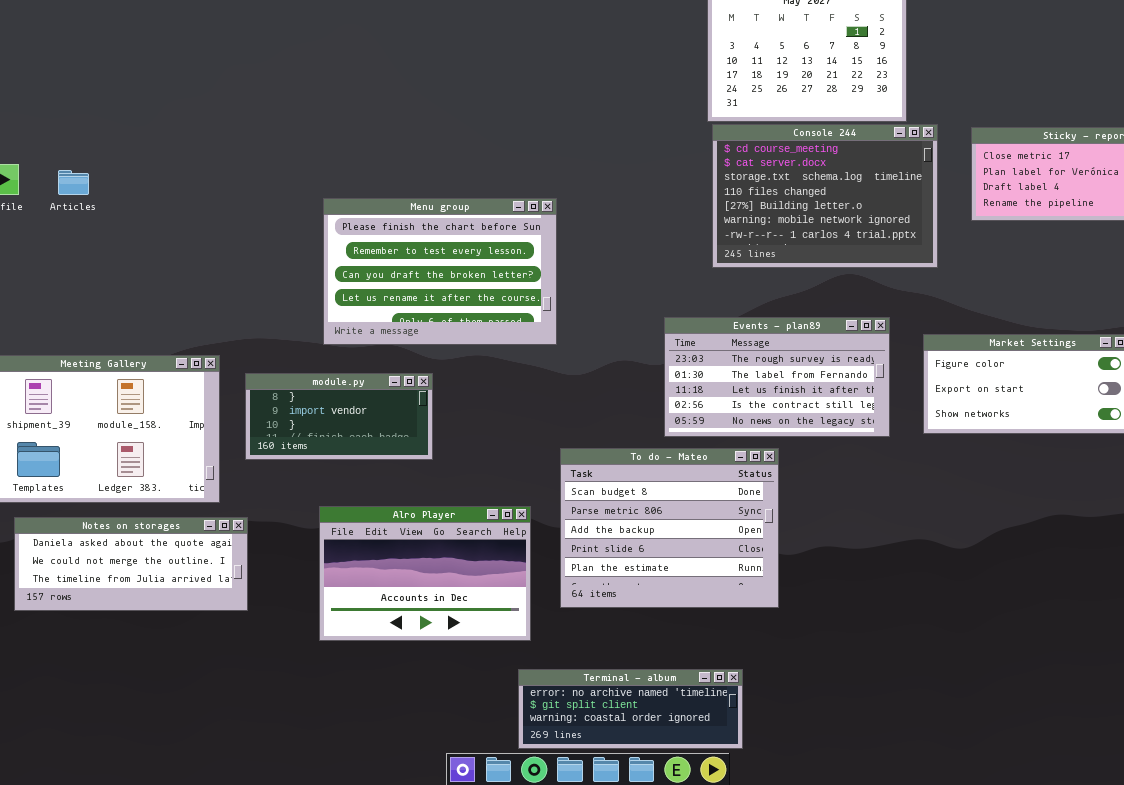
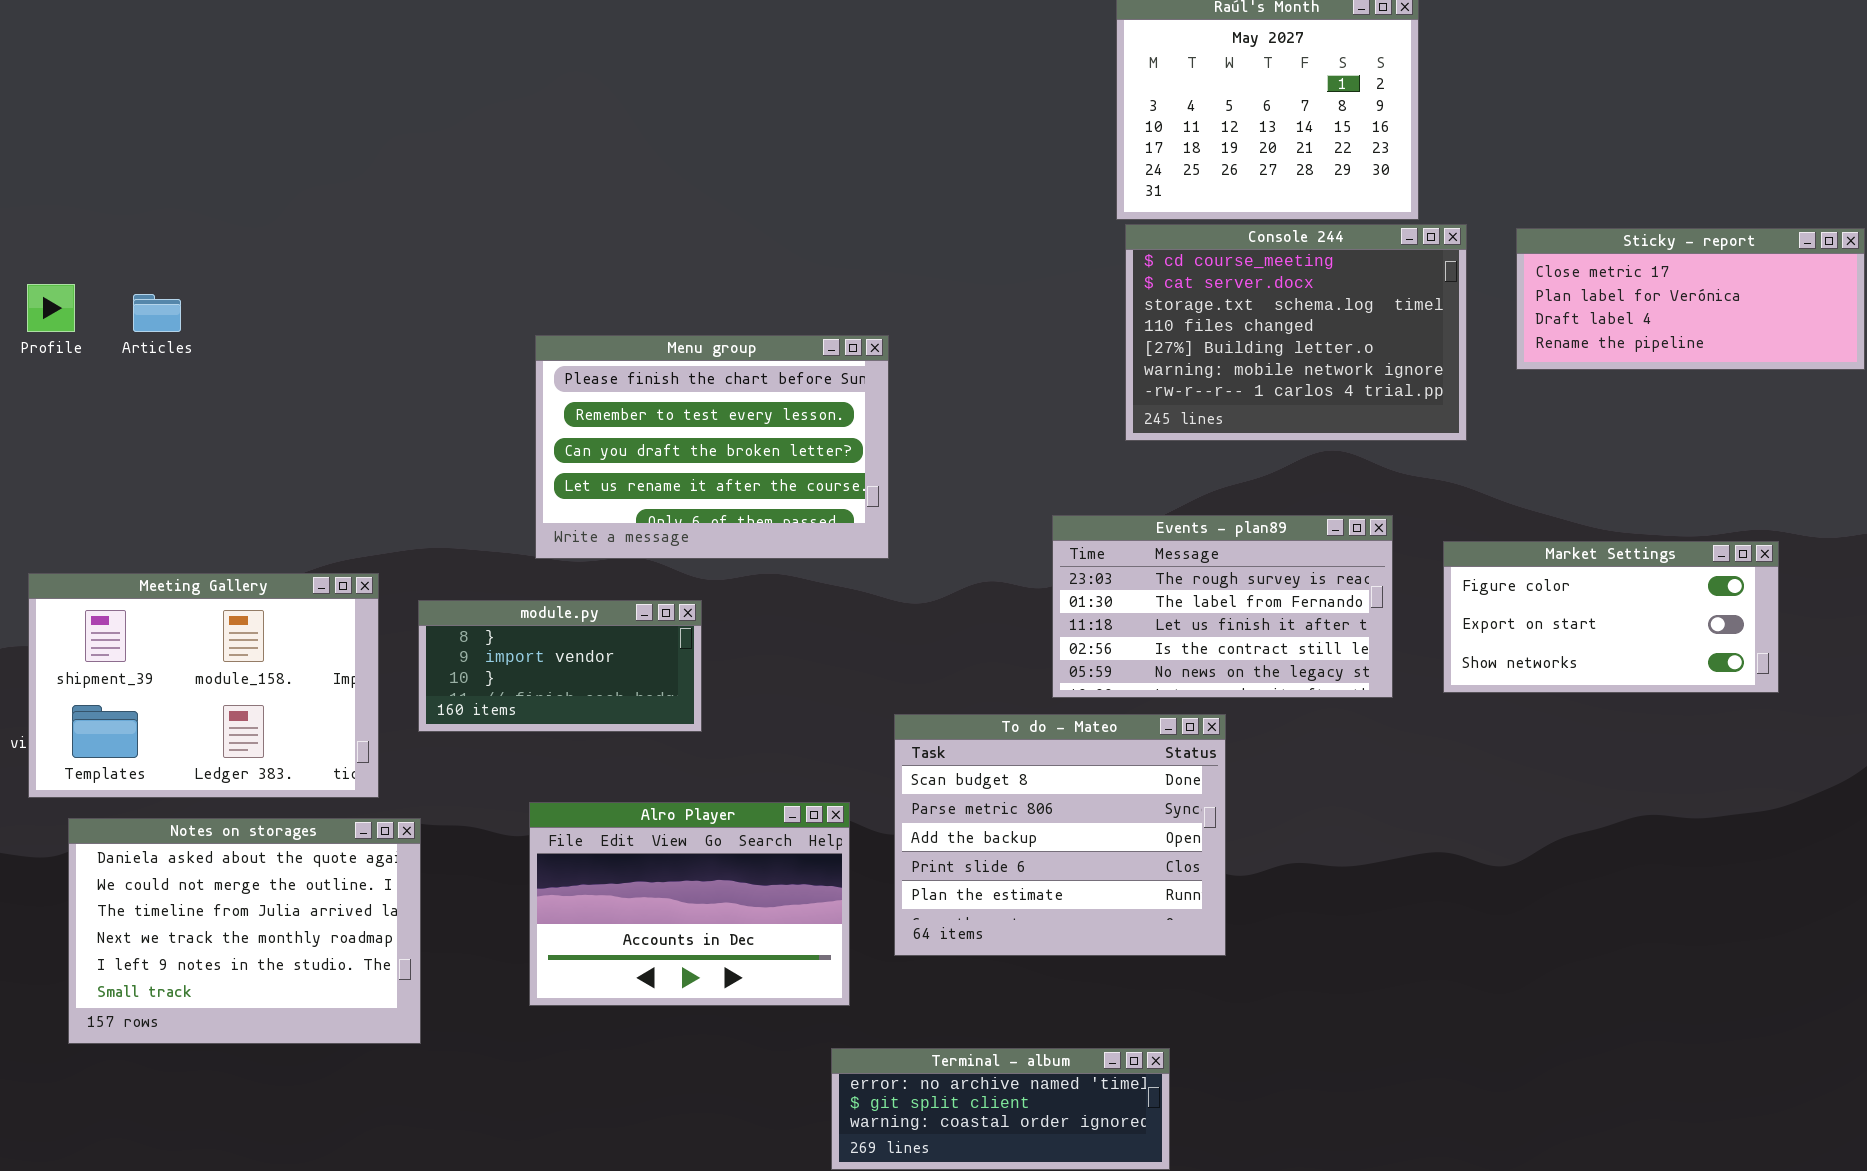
Notes on storages: [14,517,248,611] -> [68,818,421,1044], resized

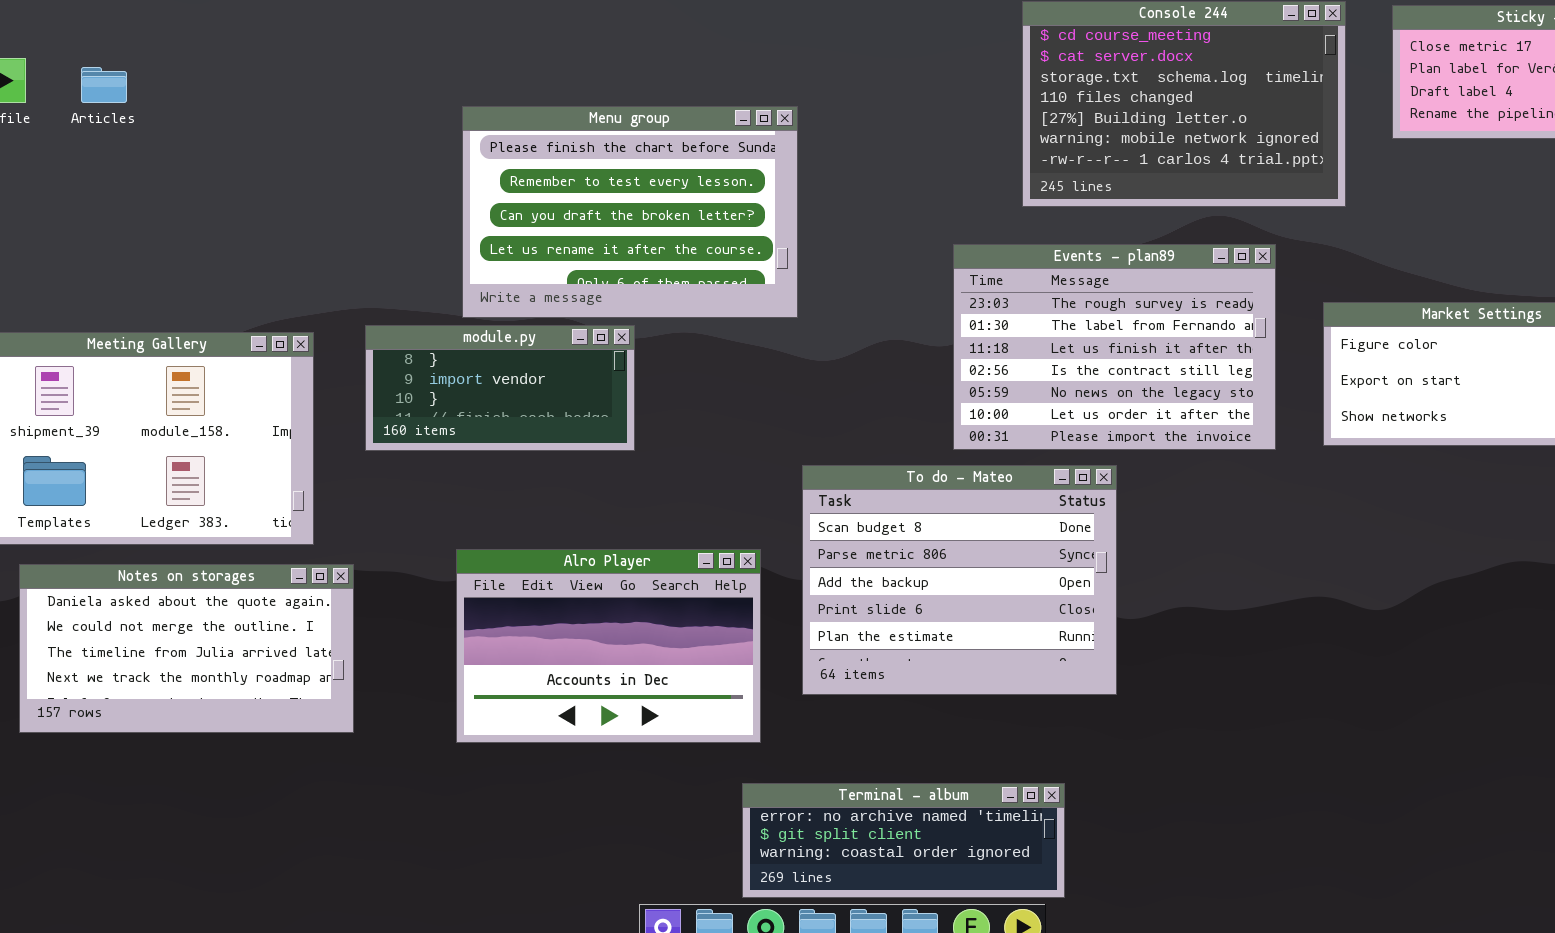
Events - plan89: [1052,515,1393,698] -> [953,244,1276,450], resized
module.py: [418,600,702,732] -> [365,325,635,451], moved
Notes on storages: [68,818,421,1044] -> [19,564,354,733], resized

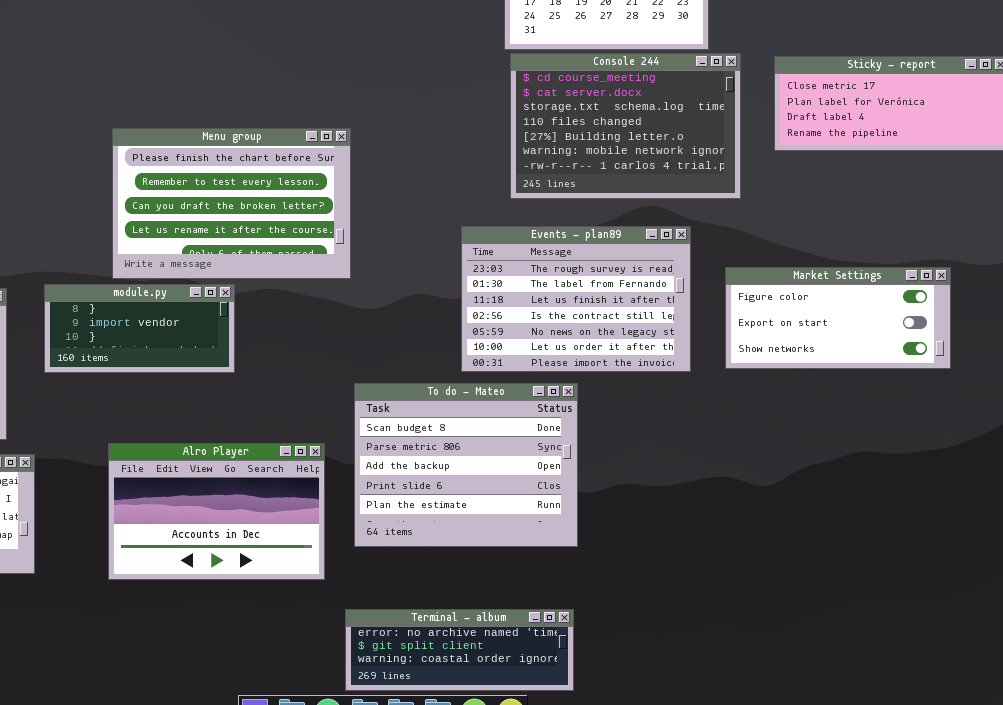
Terminal - album: [742,783,1065,898] -> [345,609,574,691], moved

